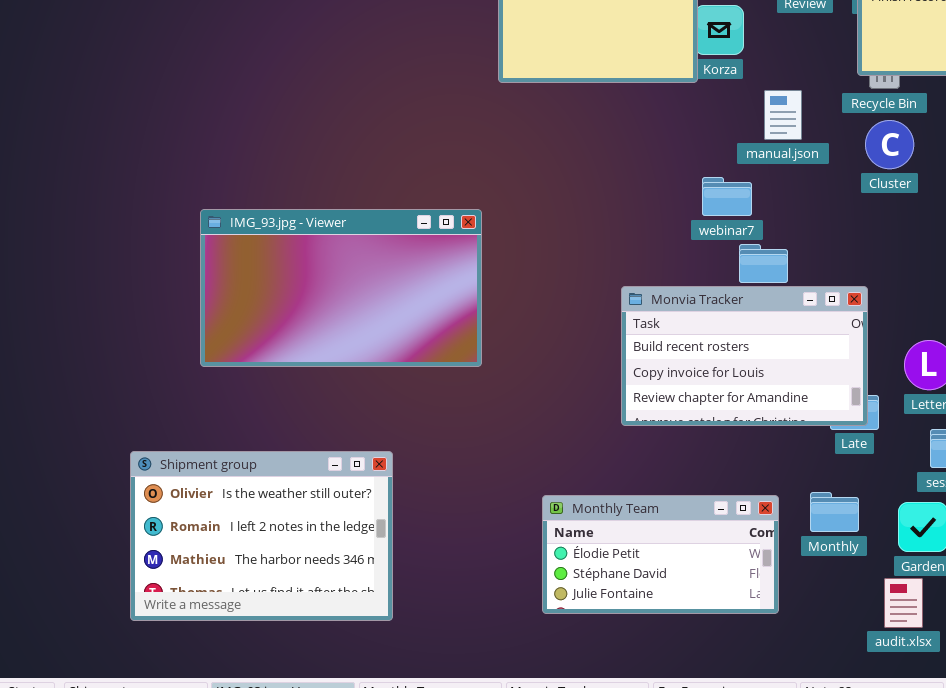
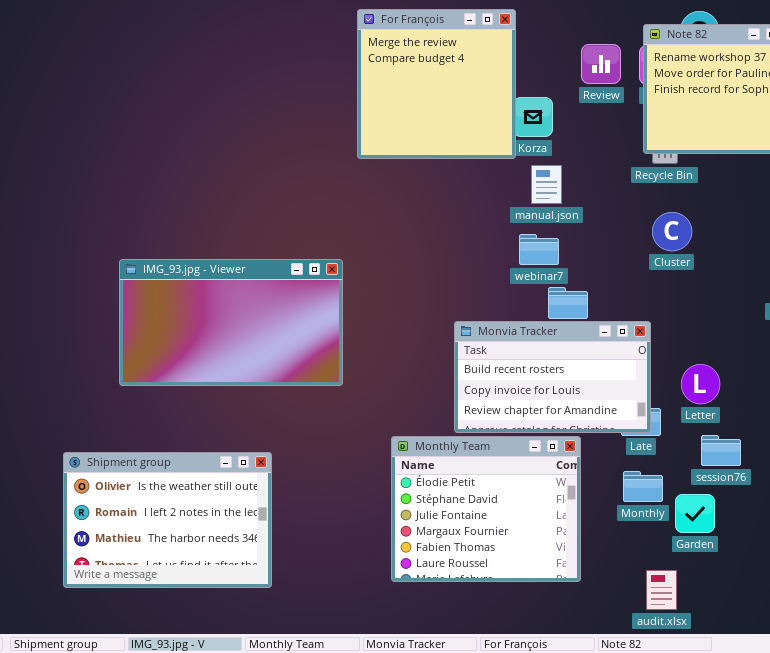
manual.json: [764,90,802,140] -> [531,165,562,204], moved
Cluster: [865,120,914,169] -> [652,212,692,251], moved
Monthly: [810,492,859,532] -> [623,471,663,502], moved
Monthly Team: [542,495,779,614] -> [391,436,581,582], resized
audit.xlsx: [884,578,923,628] -> [646,570,677,610], moved

